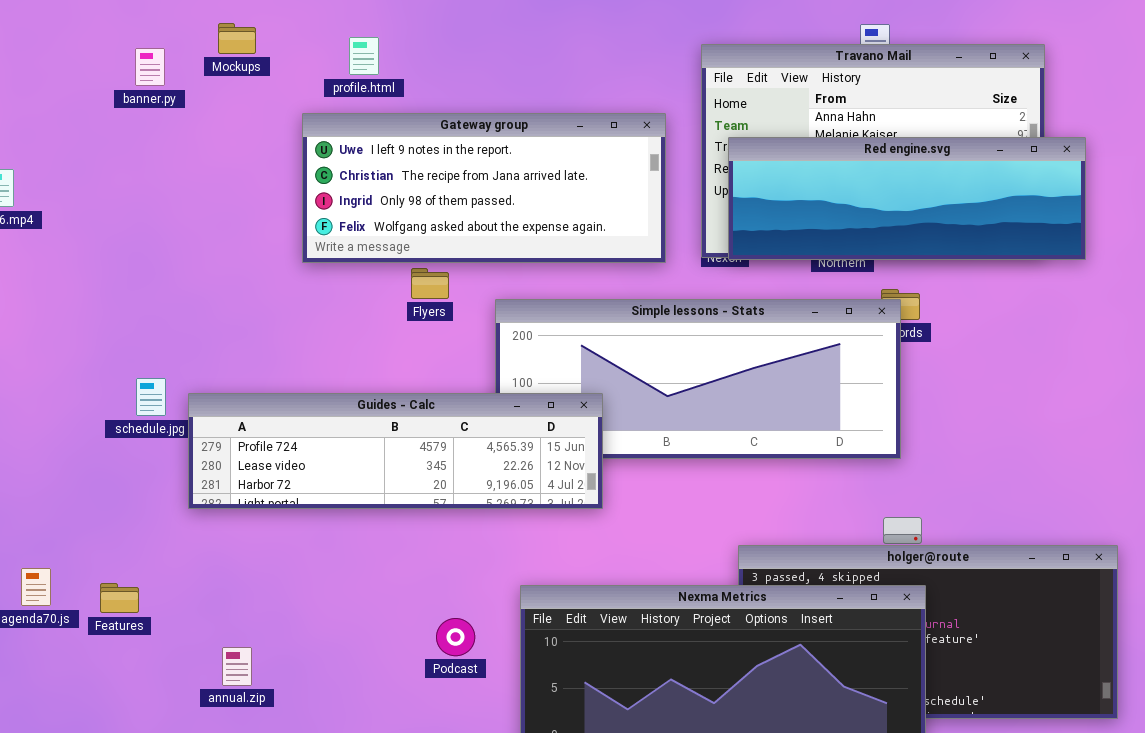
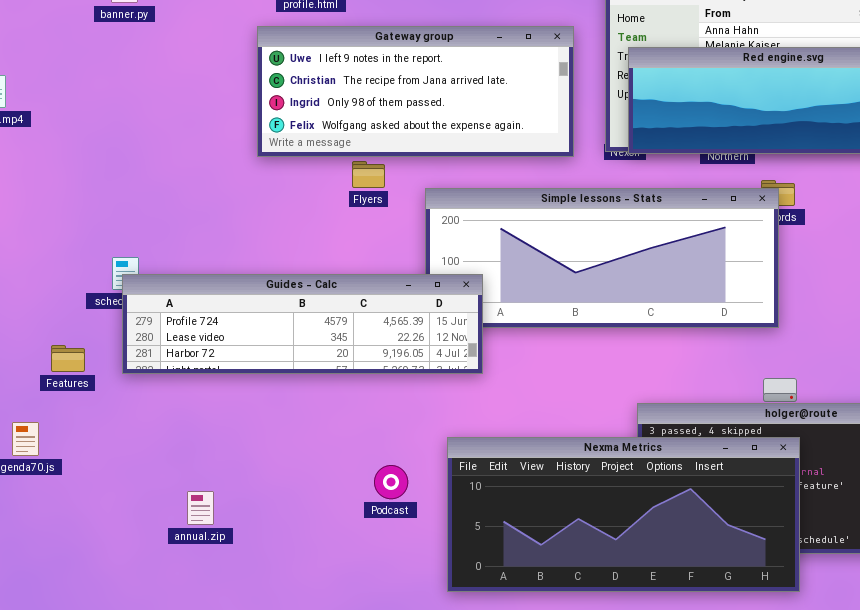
Guides - Calc: [188,393,603,509] -> [122,274,483,374], moved
Features: [100,583,139,613] -> [51,345,85,372], moved

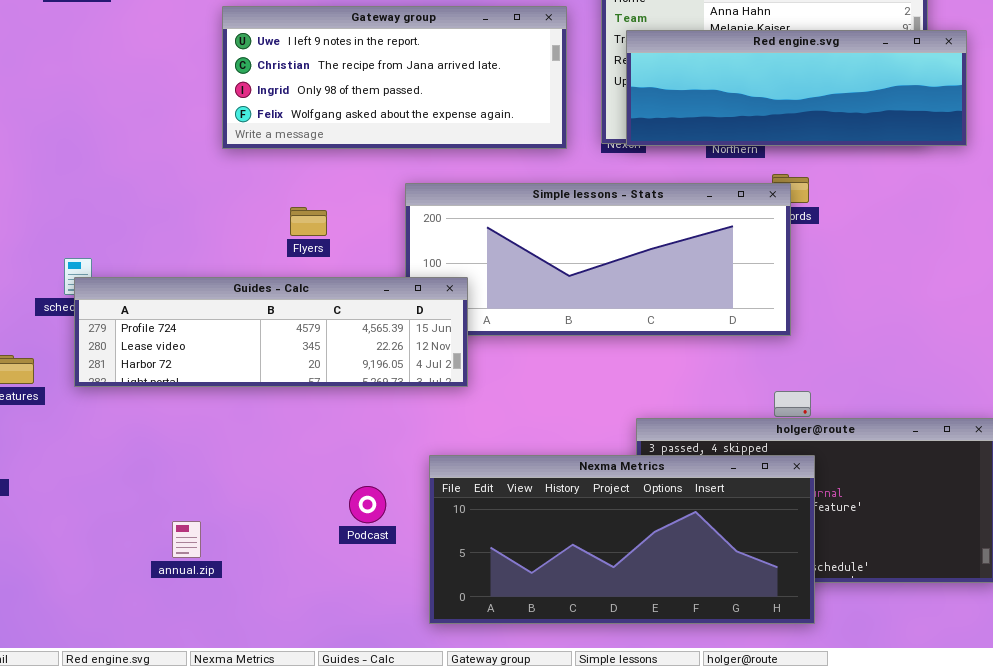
Flyers: [352,161,385,188] -> [290,207,327,236], moved
annual.zip: [187,491,214,525] -> [172,521,201,558], moved

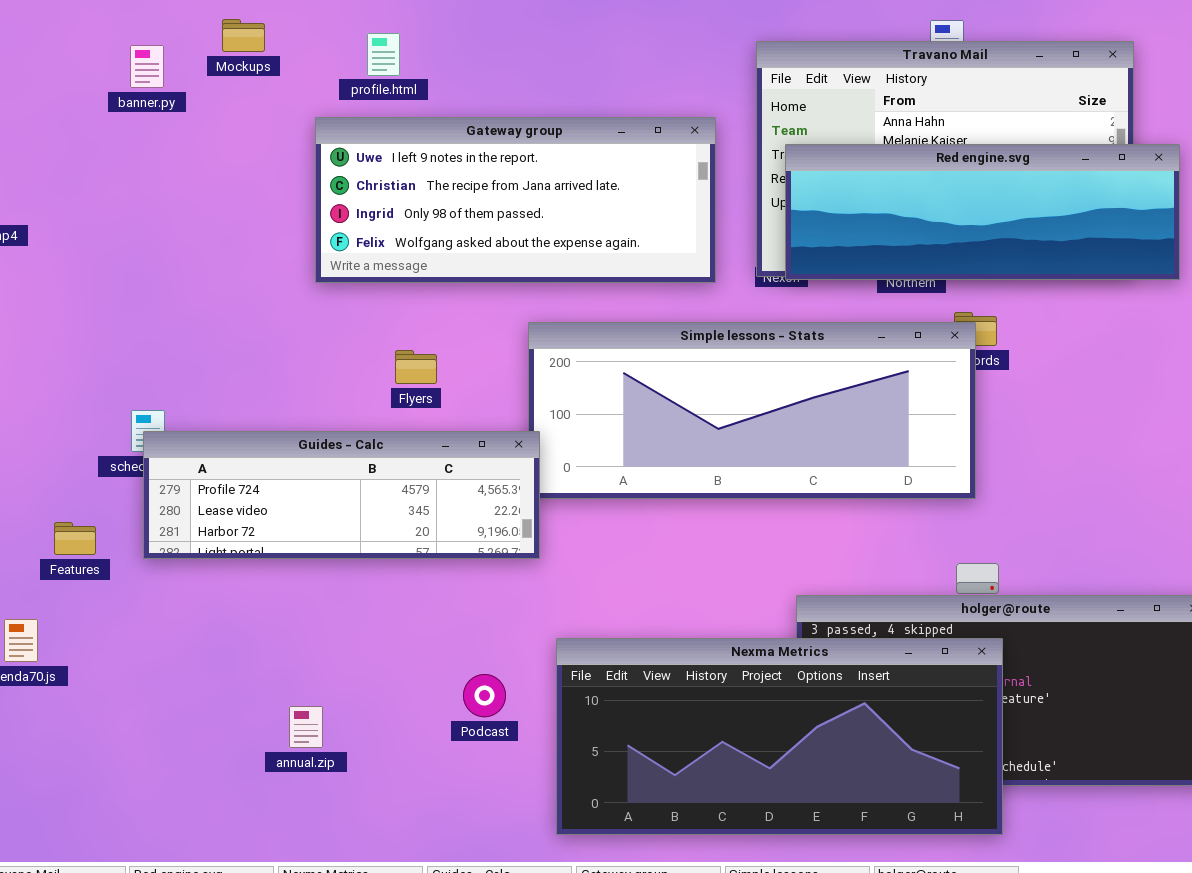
Guides - Calc: [74,277,468,387] -> [143,431,540,559], resized
annual.zip: [172,521,201,558] -> [289,706,323,748], moved

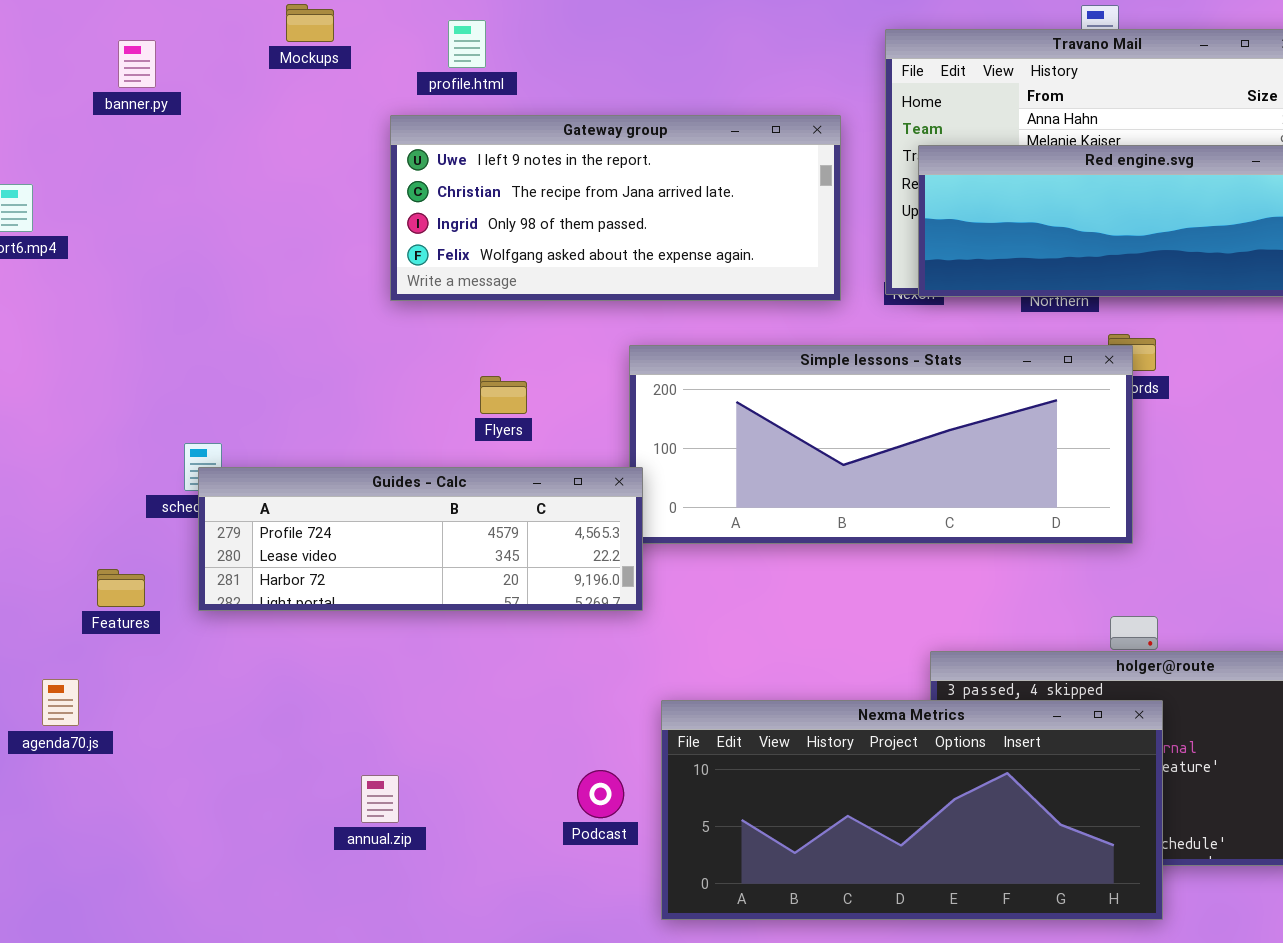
banner.py: [130,45,164,88] -> [118,40,156,88], moved
Podcast: [463,674,506,717] -> [577,770,624,818], moved

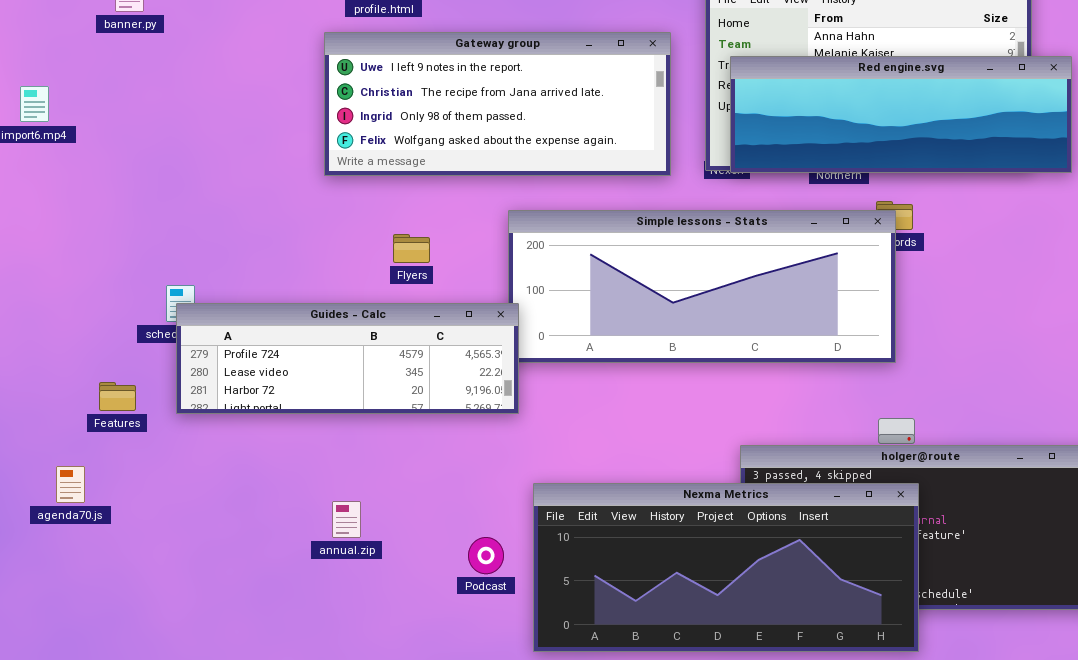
annual.zip: [361,775,399,823] -> [332,501,361,538], moved

